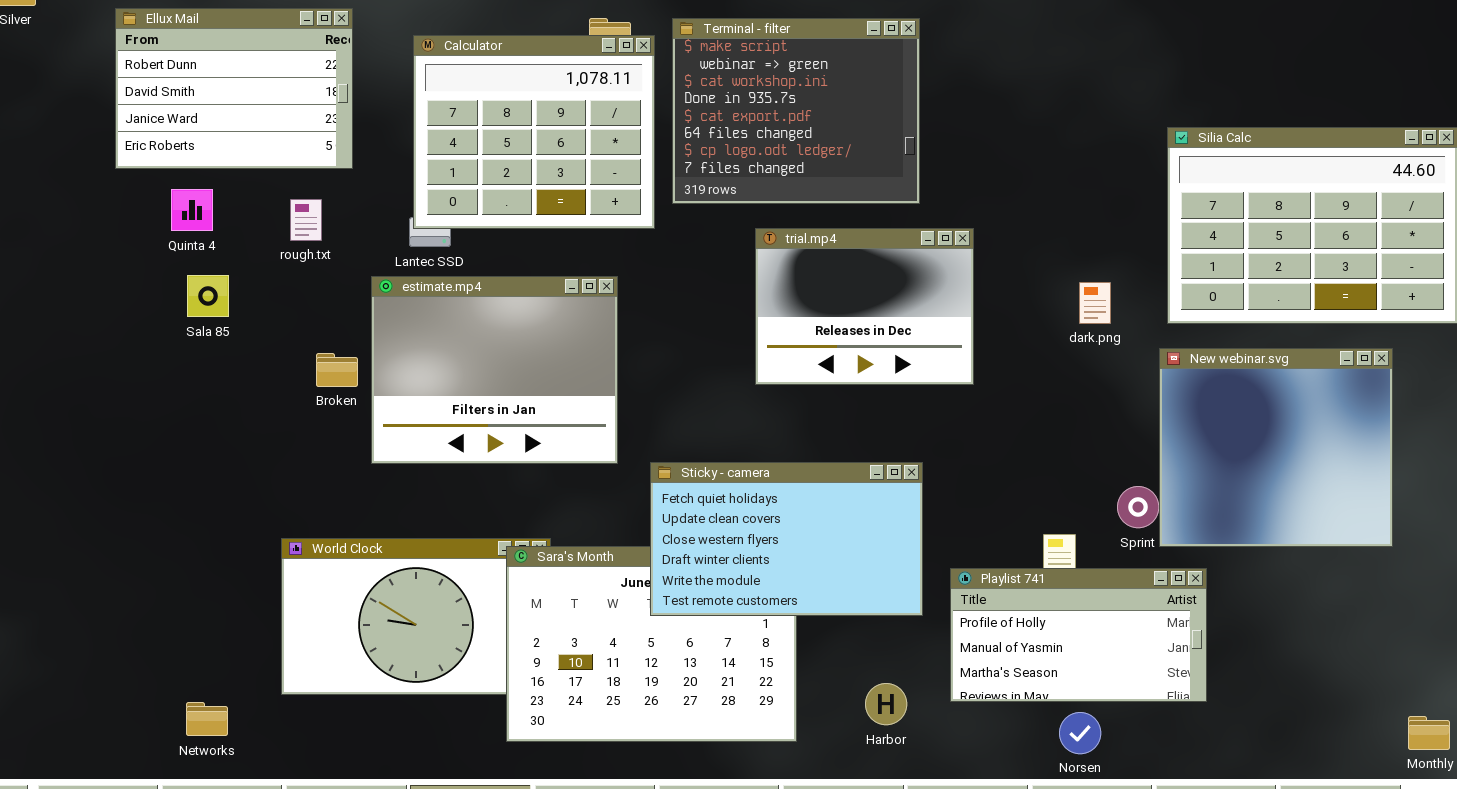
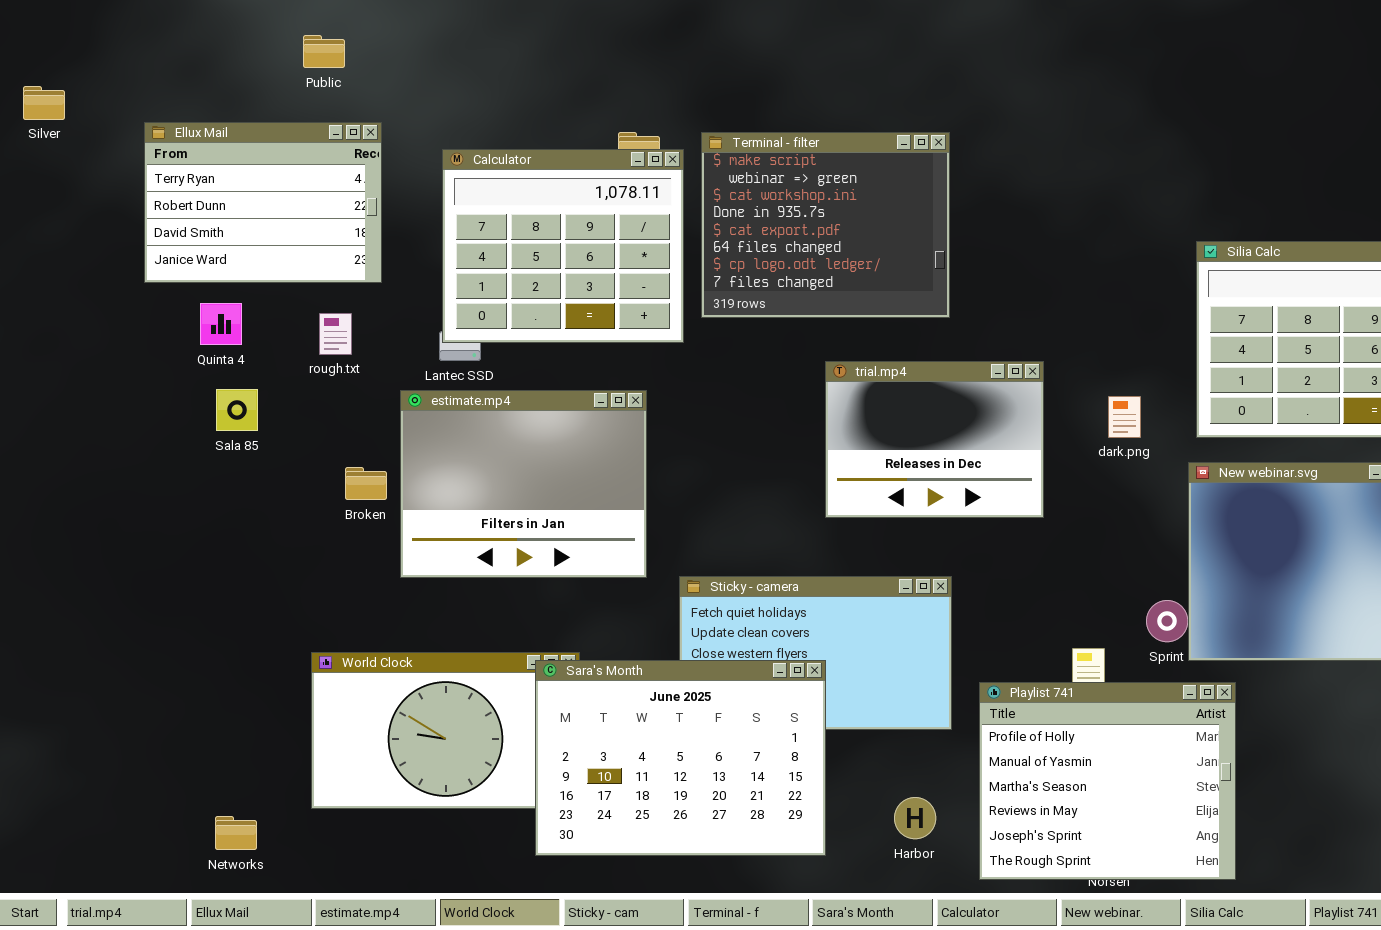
Ellux Mail: [115,8,353,169] -> [144,122,382,283], scrolled up 1 row
trial.mp4: [755,228,974,385] -> [825,361,1044,518], moved
Sara's Month: [506,546,797,742] -> [535,660,826,856], raised
Playlist 741: [950,568,1207,702] -> [979,682,1236,880], resized

